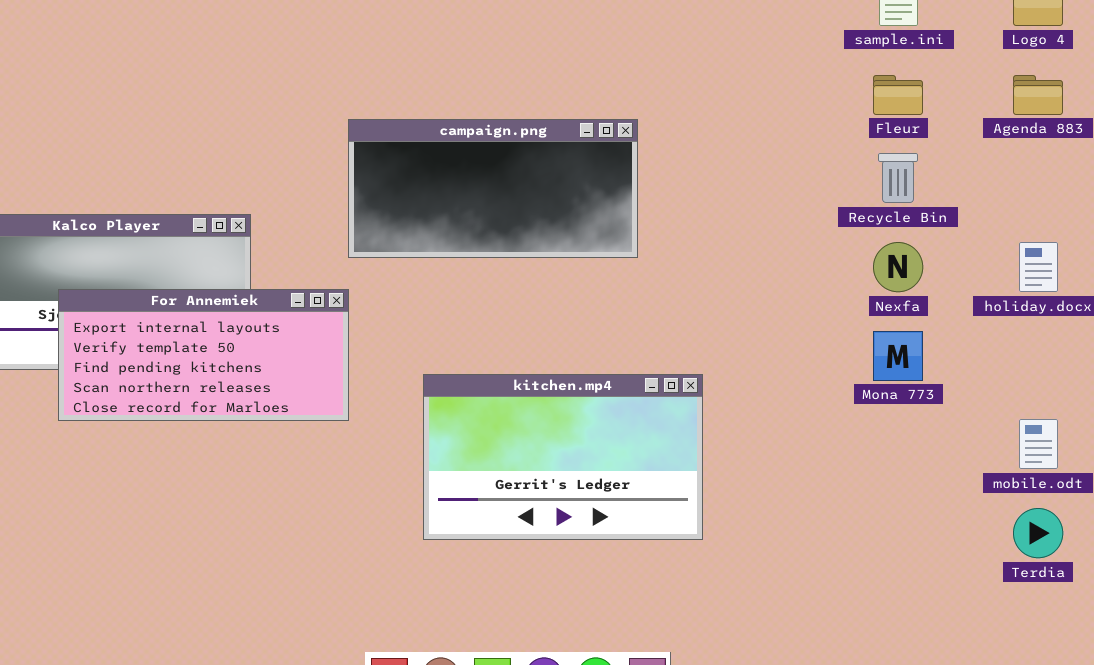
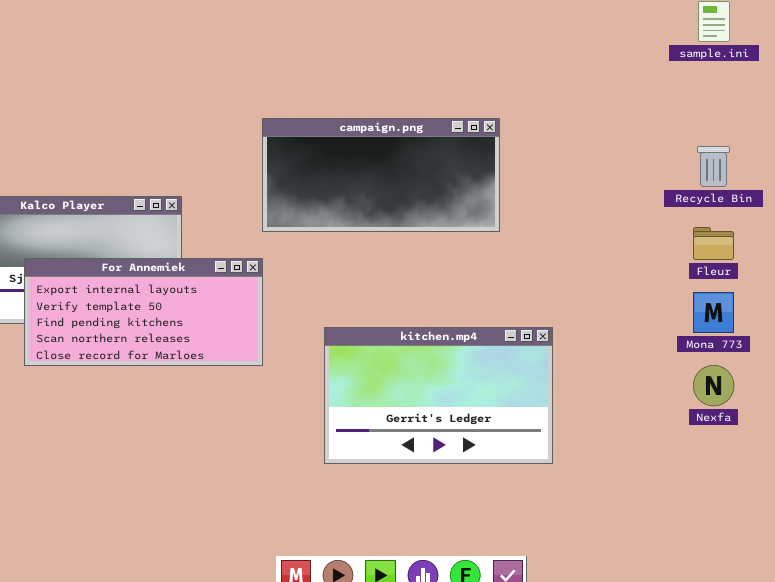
Fleur: [873,75,923,115] -> [693,227,734,260], moved
Nexfa: [873,242,923,292] -> [693,365,734,406], moved

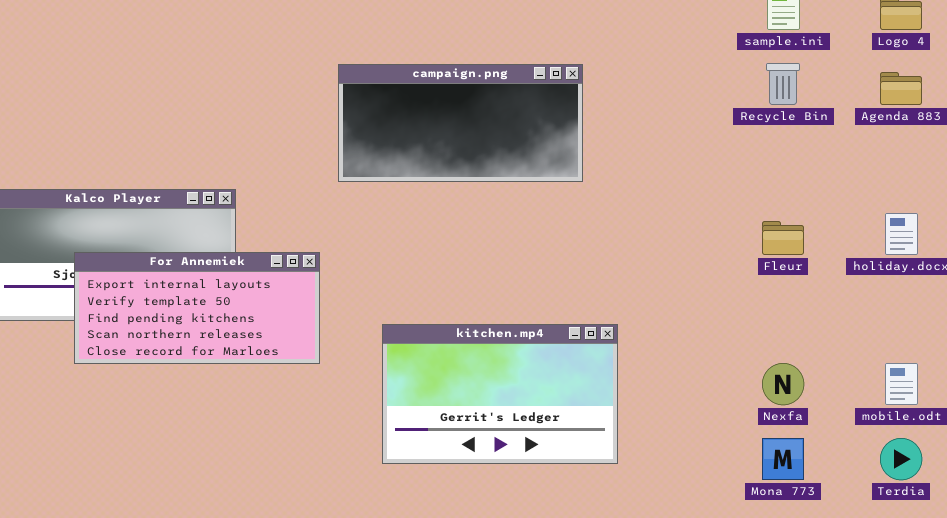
campaign.png: [262,118,500,232] -> [338,64,583,182], moved
Recycle Bin: [697,146,730,187] -> [766,63,800,105], moved
Mona 773: [693,292,734,333] -> [762,438,804,480], moved

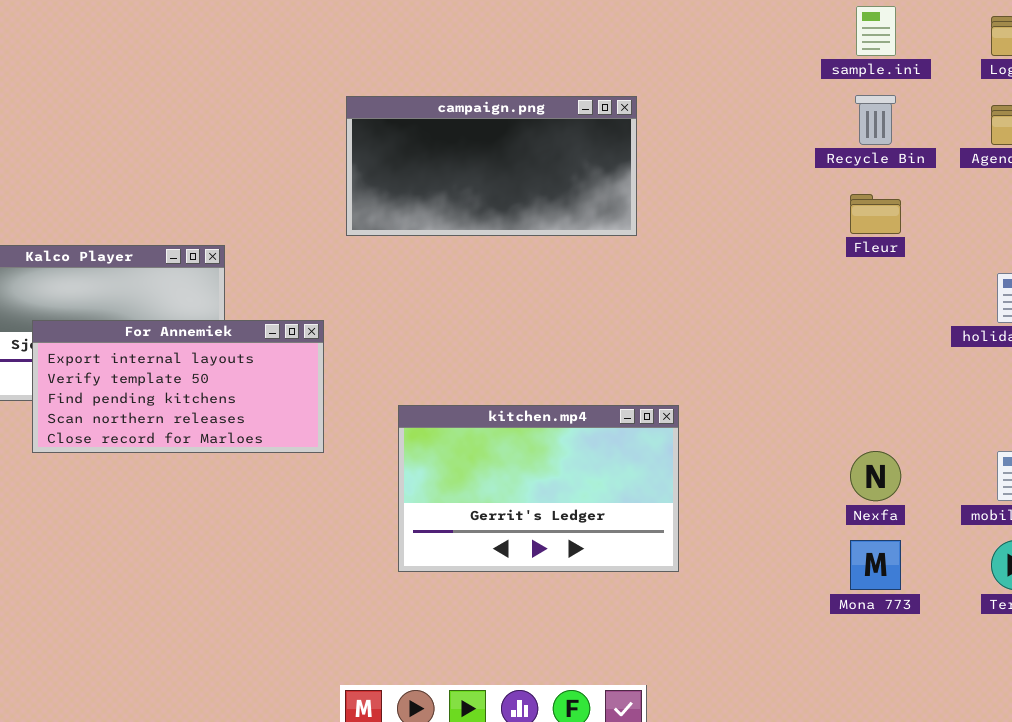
Fleur: [762,221,804,255] -> [850,194,901,234], moved

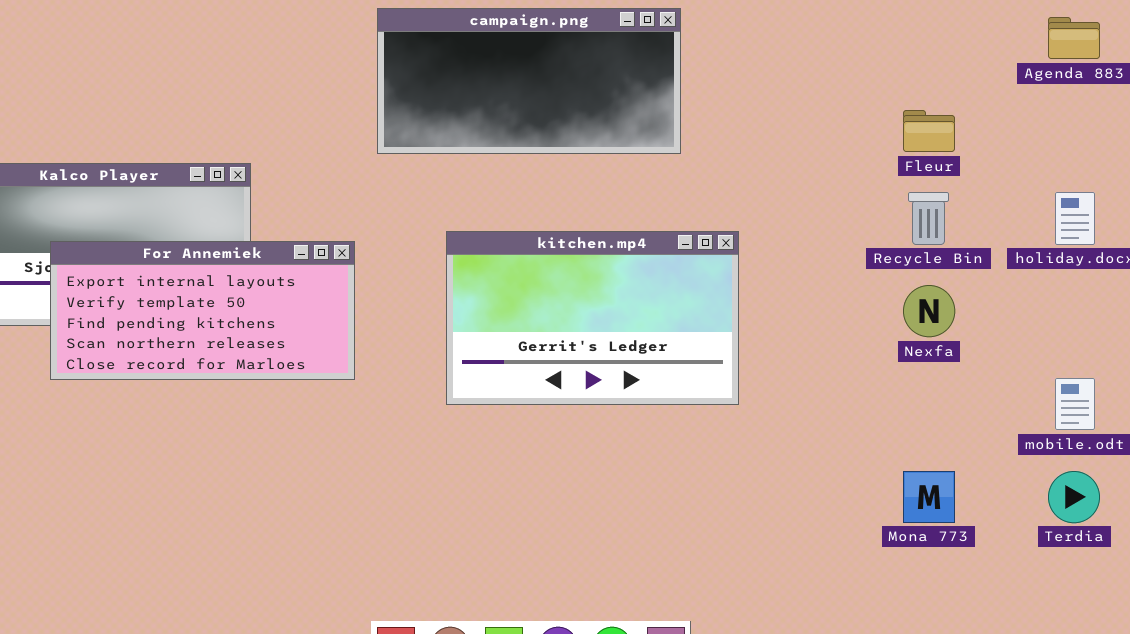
Recycle Bin: [855,95,896,145] -> [908,192,949,245], moved
kitchen.mp4: [398,405,679,572] -> [446,231,739,405], moved
Nexfa: [850,451,901,501] -> [903,285,955,337], moved

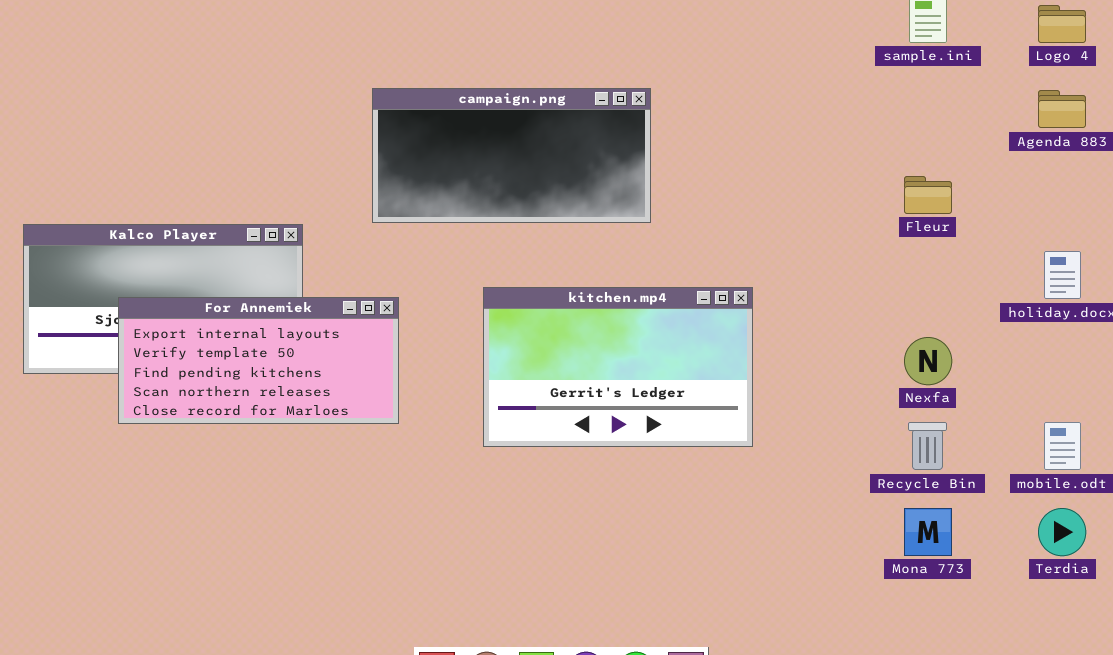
campaign.png: [377,8,681,154] -> [372,88,651,223], moved
Recycle Bin: [908,192,949,245] -> [908,422,947,470], moved

